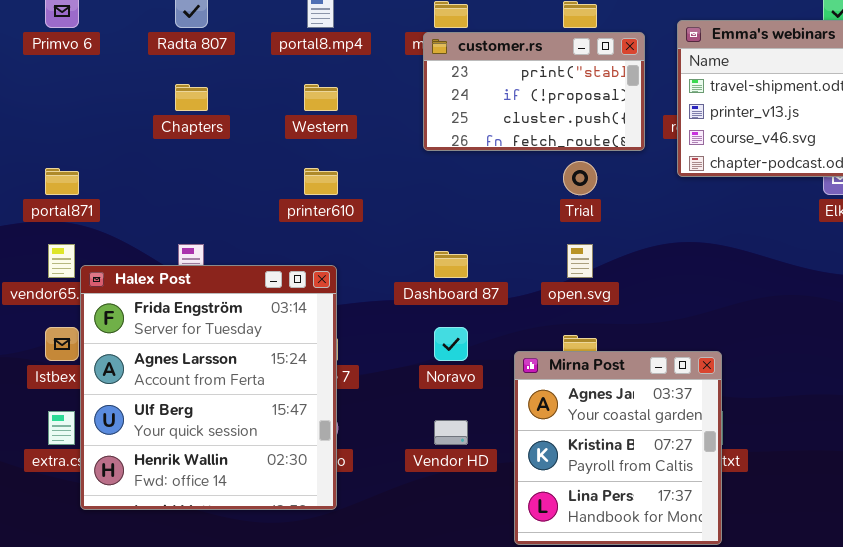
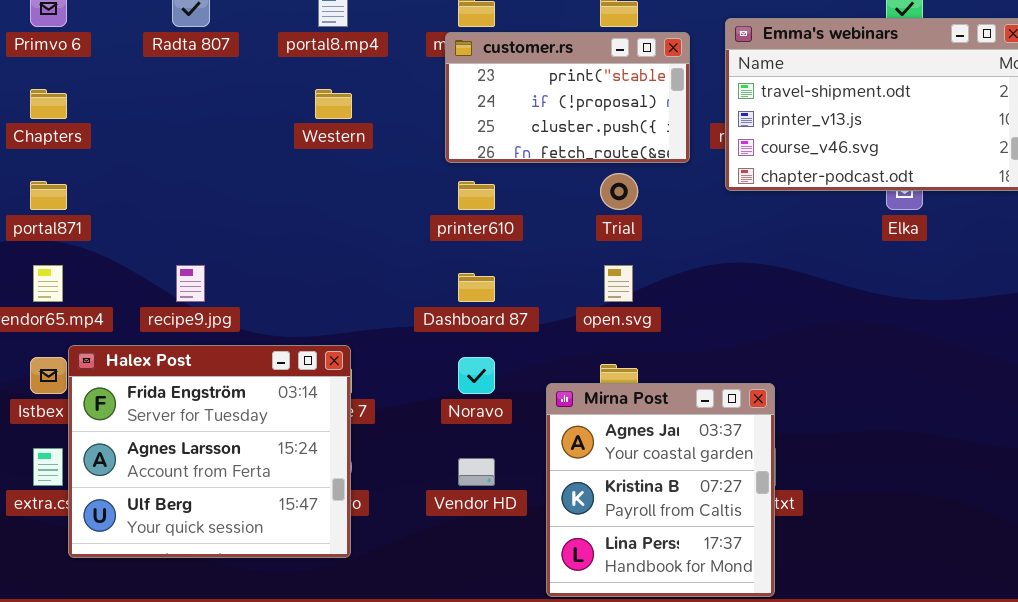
Chapters: [175,84,208,111] -> [30,89,67,119], moved
printer610: [304,168,338,195] -> [458,181,495,210], moved
Halex Post: [80,265,337,510] -> [68,345,351,558], resized

